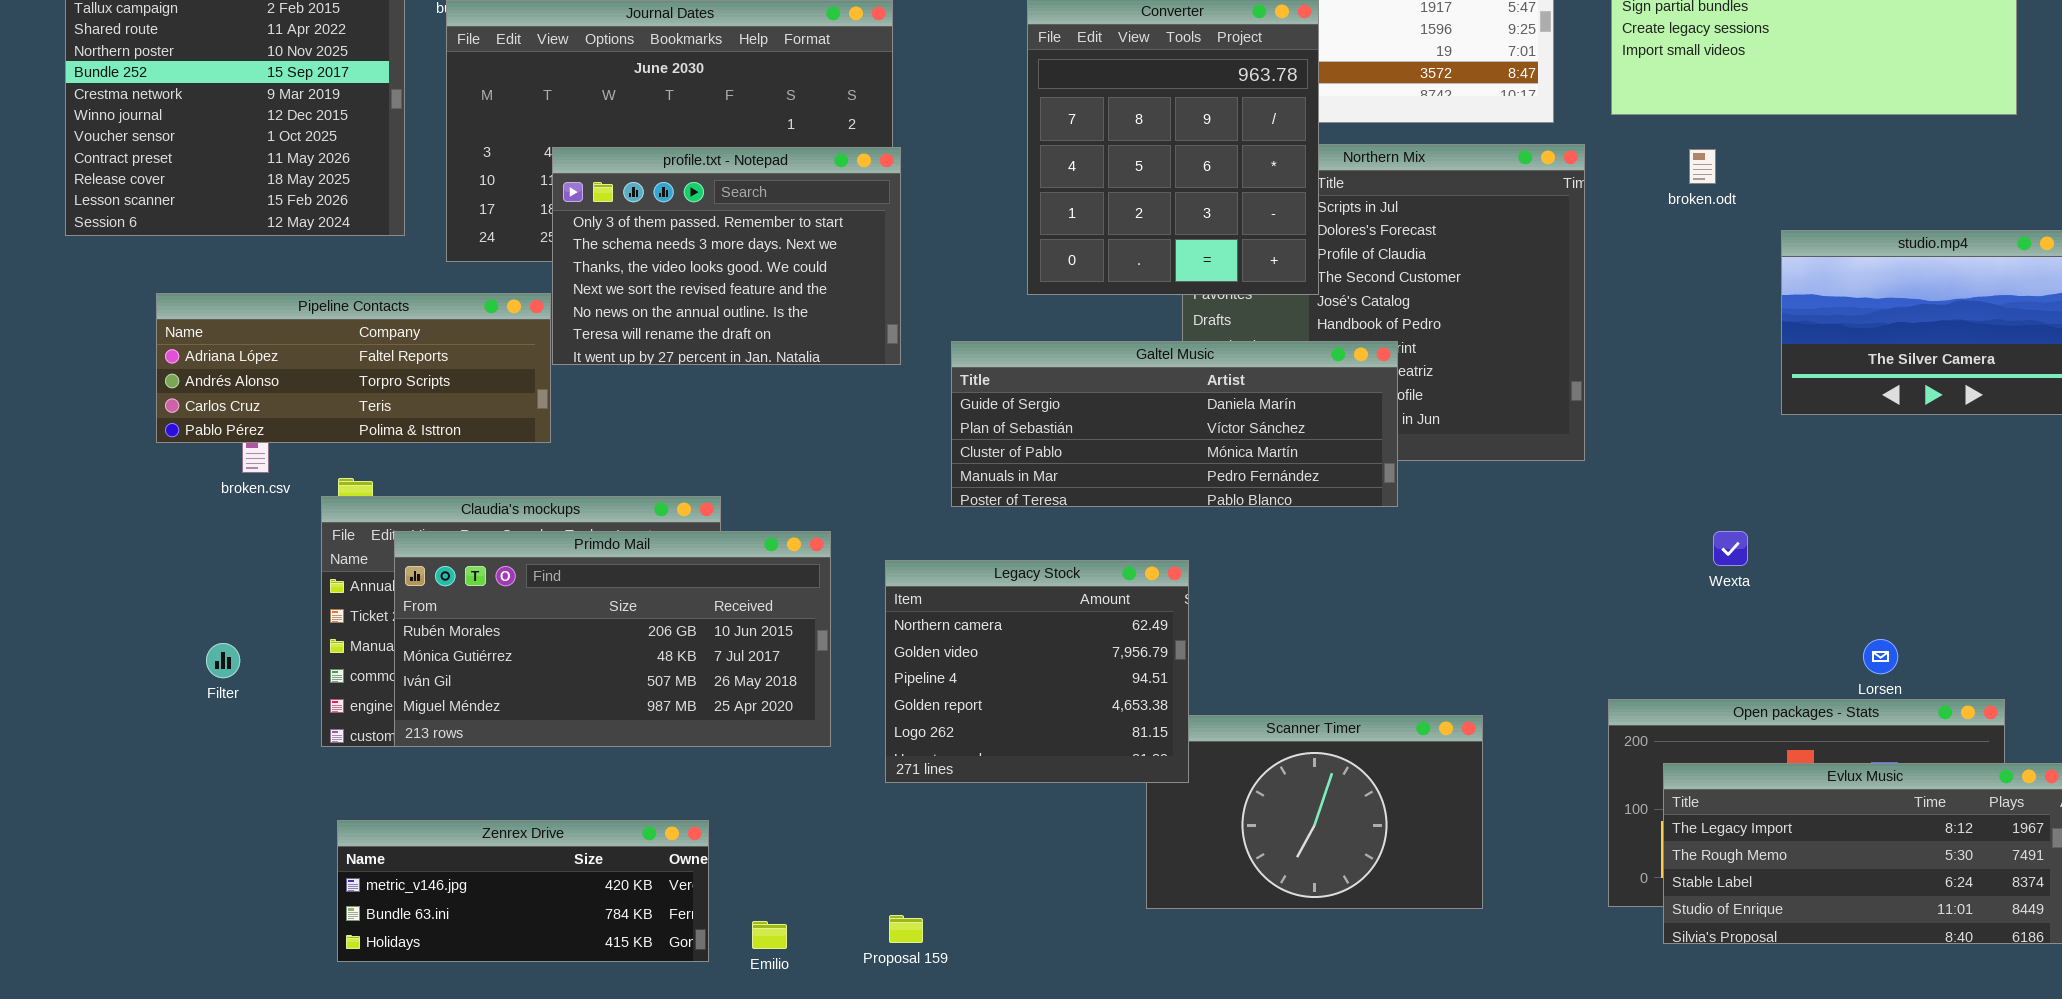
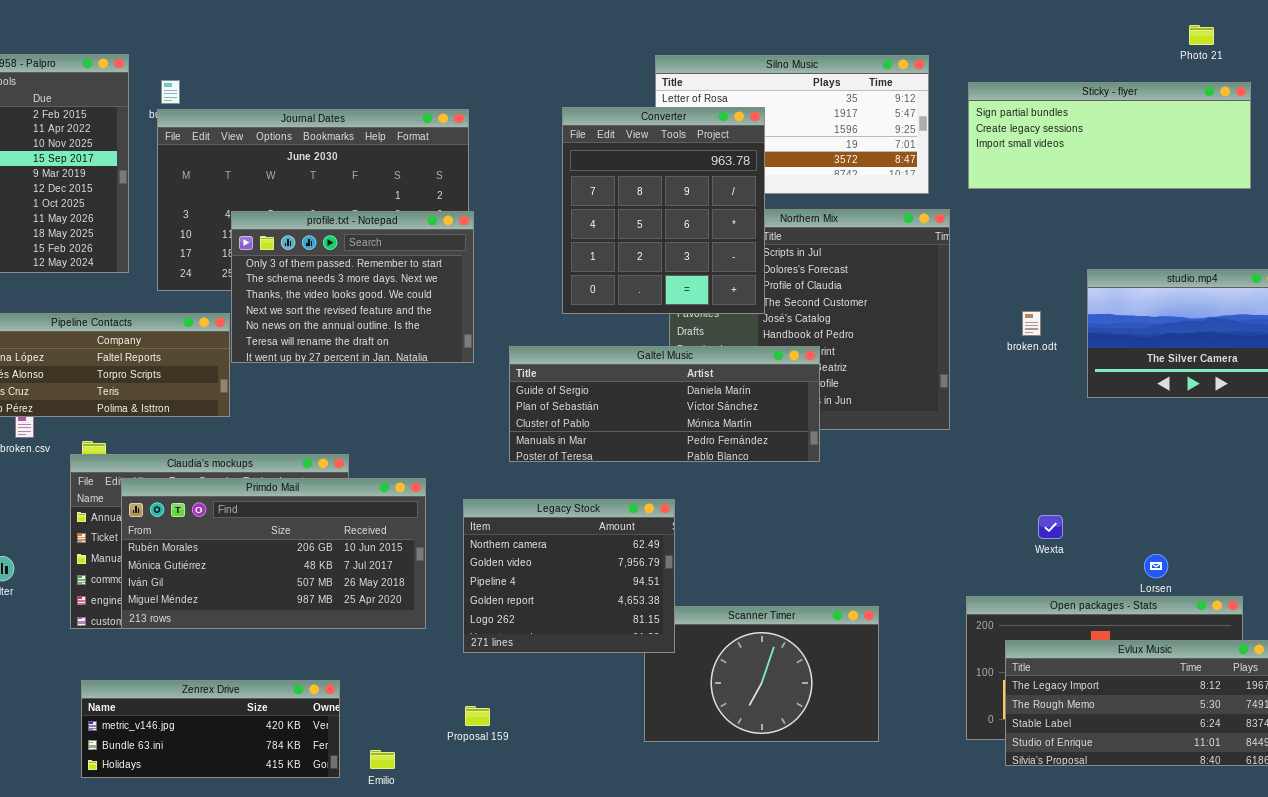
broken.odt: [1689,149,1716,184] -> [1022,311,1041,336], moved
Wexta: [1713,531,1748,566] -> [1038,515,1063,539], moved
Proposal 159: [889,915,923,943] -> [465,706,490,726], moved

